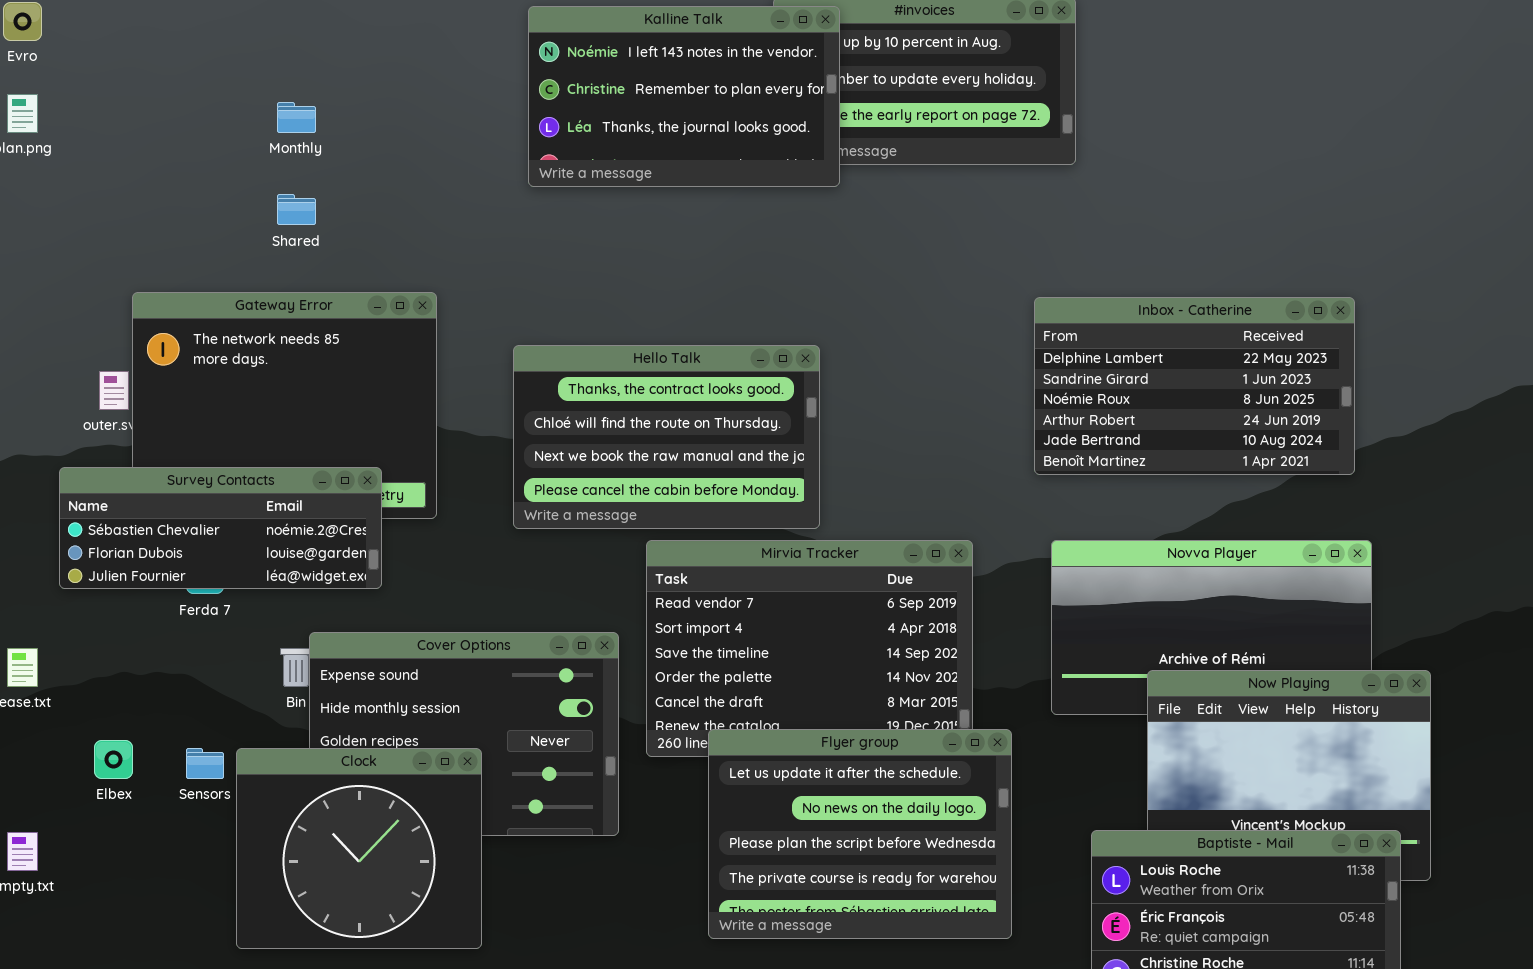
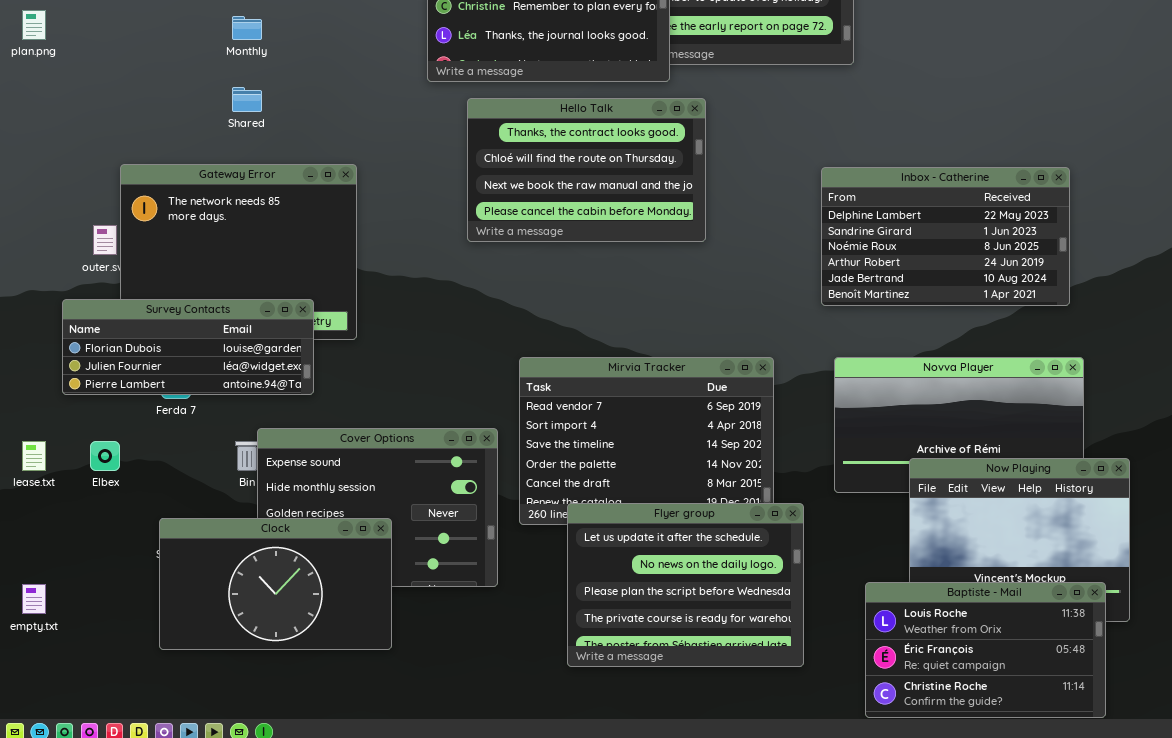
Hello Talk: [513,345,820,529] -> [467,98,706,242], moved
Survey Contacts: [59,467,382,589] -> [62,299,314,395], scrolled down 1 row
Elbex: [94,740,133,779] -> [90,441,120,471], moved
Clock: [236,748,482,949] -> [159,518,392,650], resized

